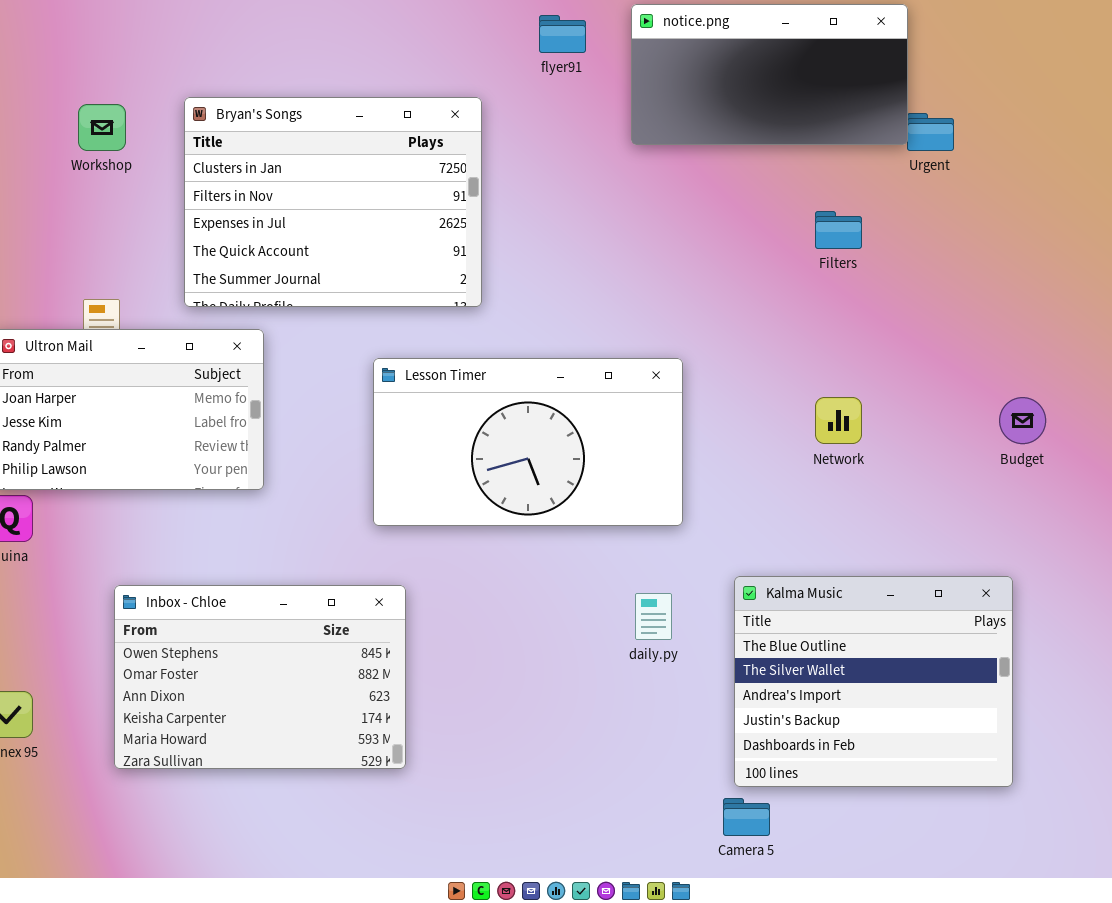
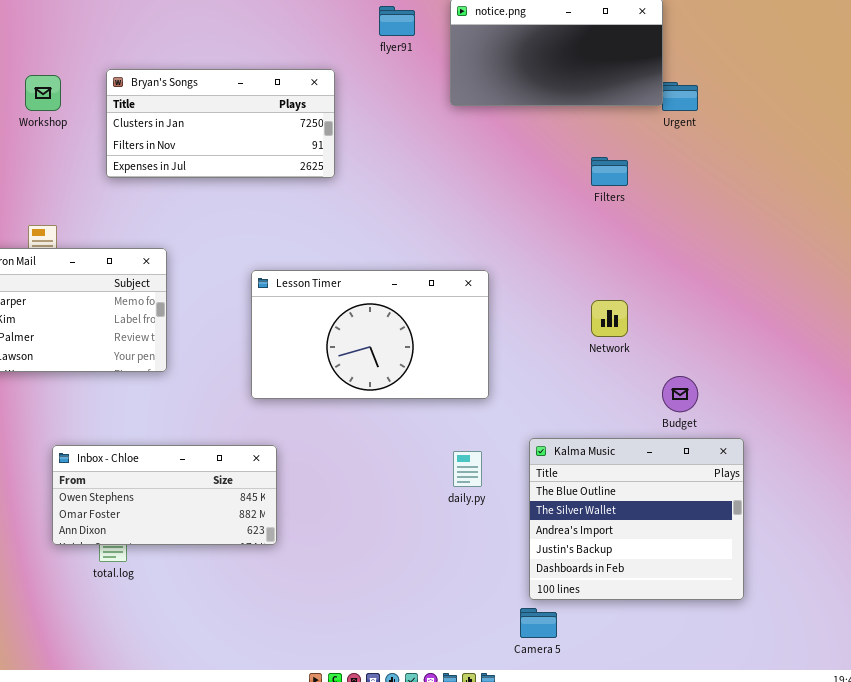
Bryan's Songs: [184,97,482,307] -> [106,69,335,178], resized
Budget: [999,397,1046,444] -> [662,376,698,412], moved
Inbox - Chloe: [114,585,406,769] -> [52,445,277,545], resized

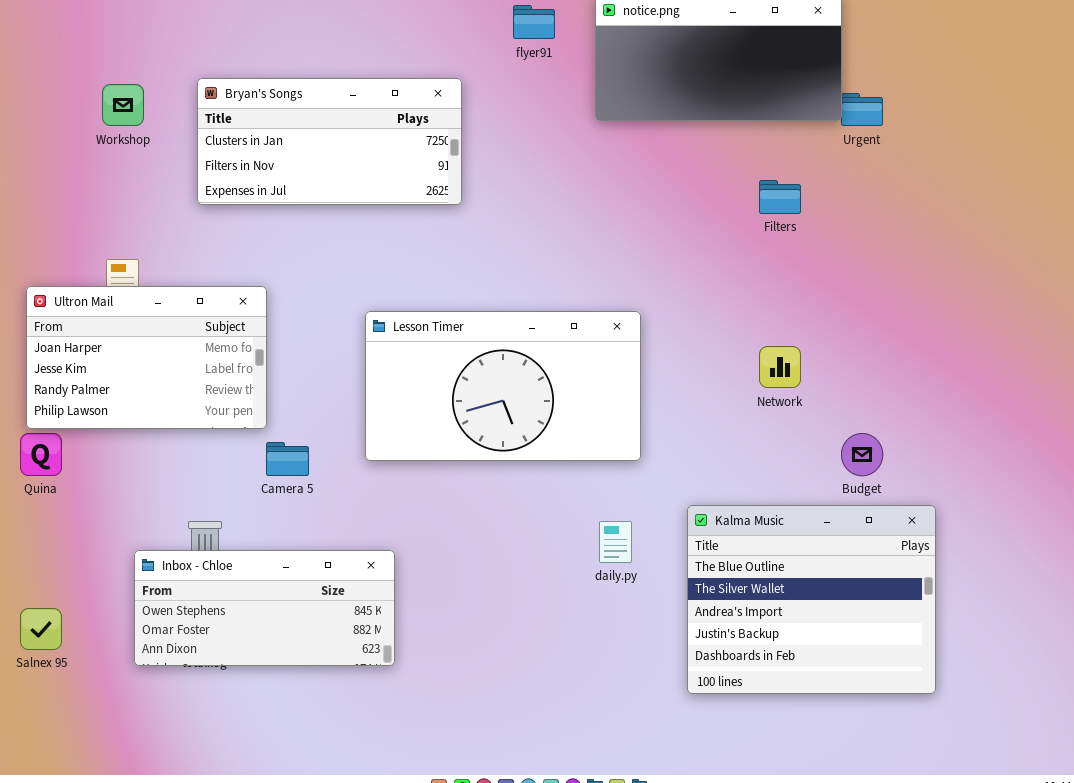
Inbox - Chloe: [52,445,277,545] -> [134,550,395,666], moved
Camera 5: [520,608,557,638] -> [266,442,309,476], moved

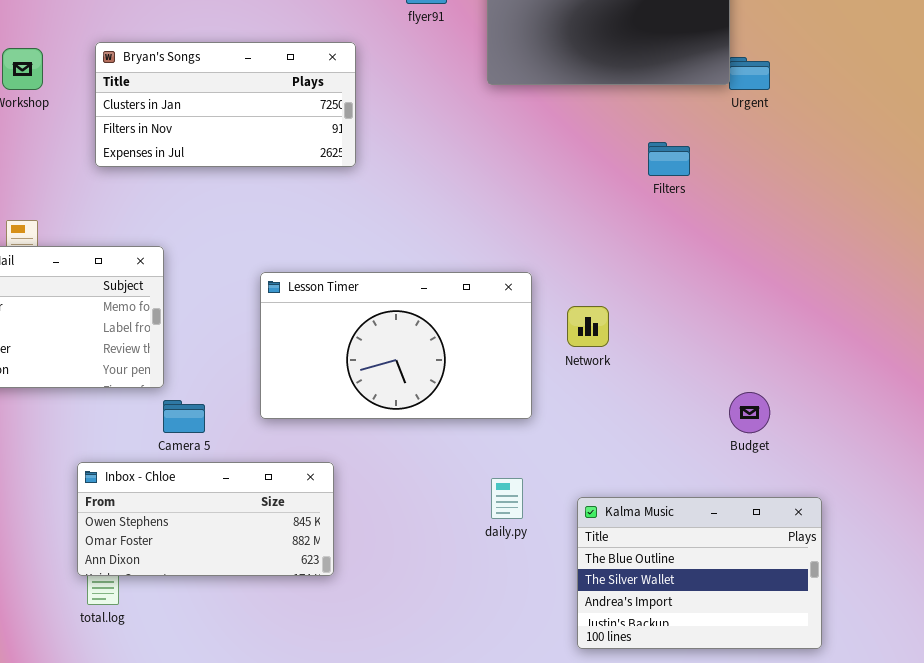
Network: [759,346,801,388] -> [567,306,609,347], moved
Kalma Music: [687,505,936,694] -> [577,497,822,649], resized
Inbox - Chloe: [134,550,395,666] -> [77,462,334,576], moved

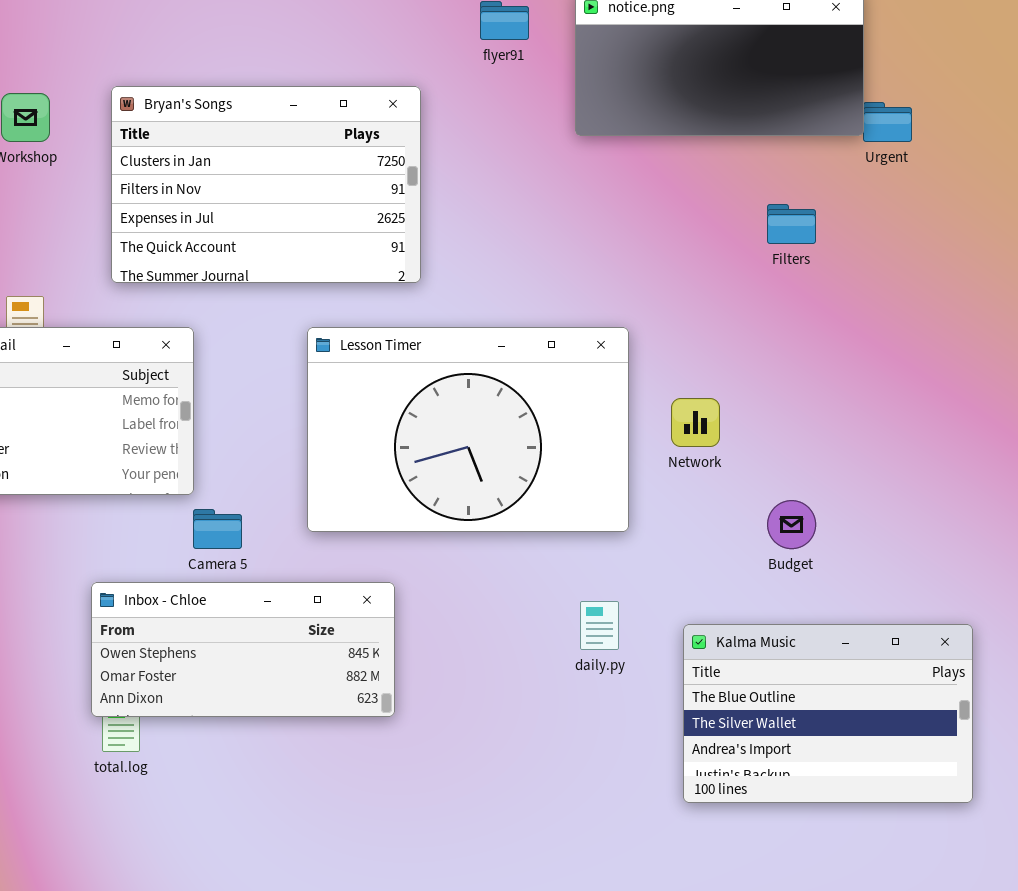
Bryan's Songs: [95,42,356,167] -> [111,86,421,283], resized
Lesson Timer: [260,272,532,419] -> [307,327,629,532], resized
Budget: [729,392,770,433] -> [767,500,816,549], moved

